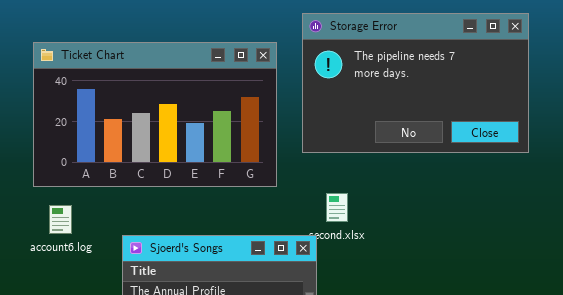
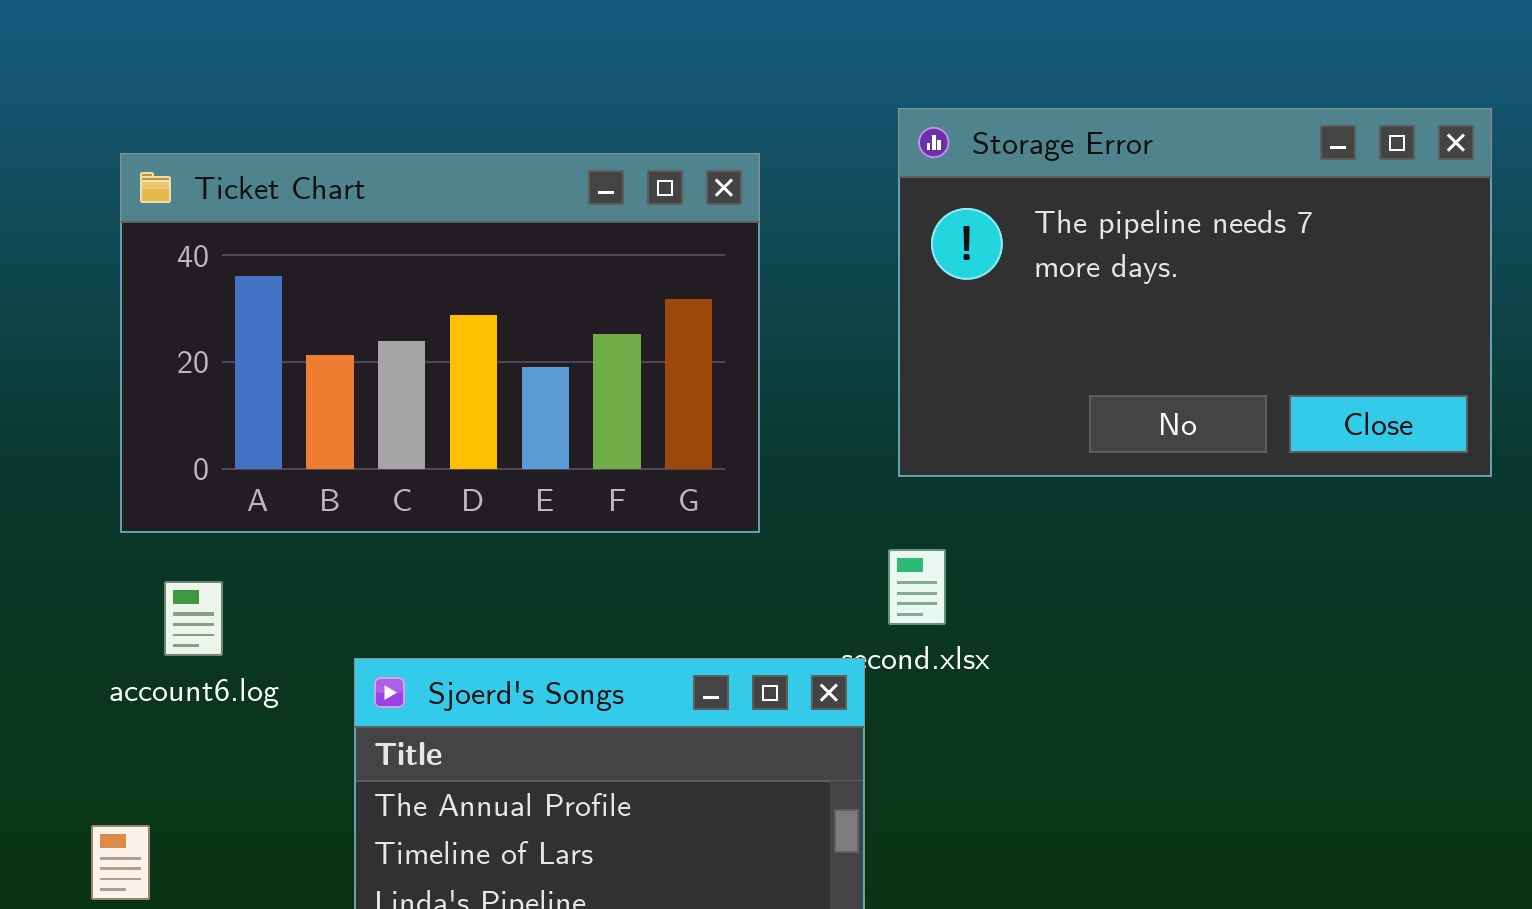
Storage Error: [302,13,529,153] -> [898,108,1492,477], moved

